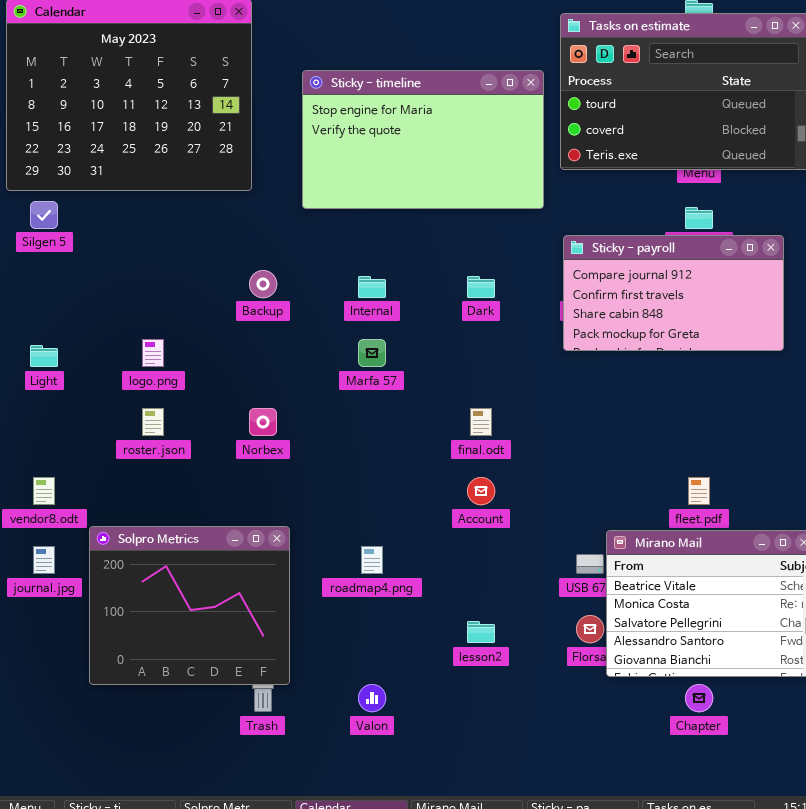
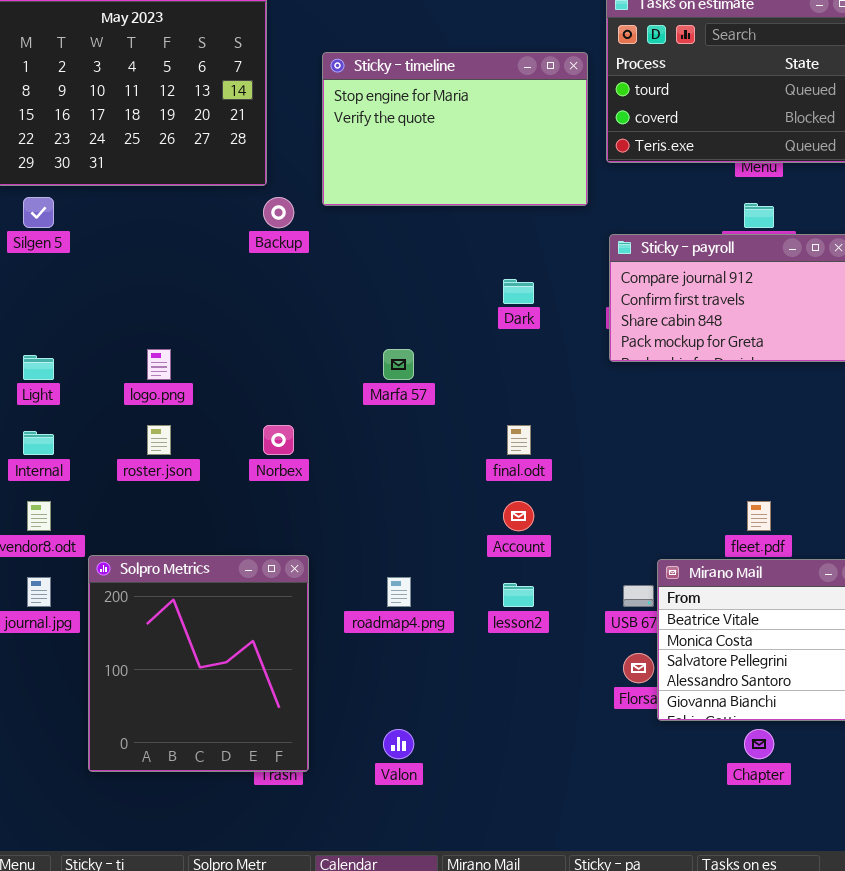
Backup: [249,270,277,298] -> [263,197,294,228], moved
Internal: [358,276,386,298] -> [23,431,54,455], moved
Solpro Metrics: [89,526,290,685] -> [88,555,309,772], resized
lesson2: [467,621,495,643] -> [503,583,534,607], moved

